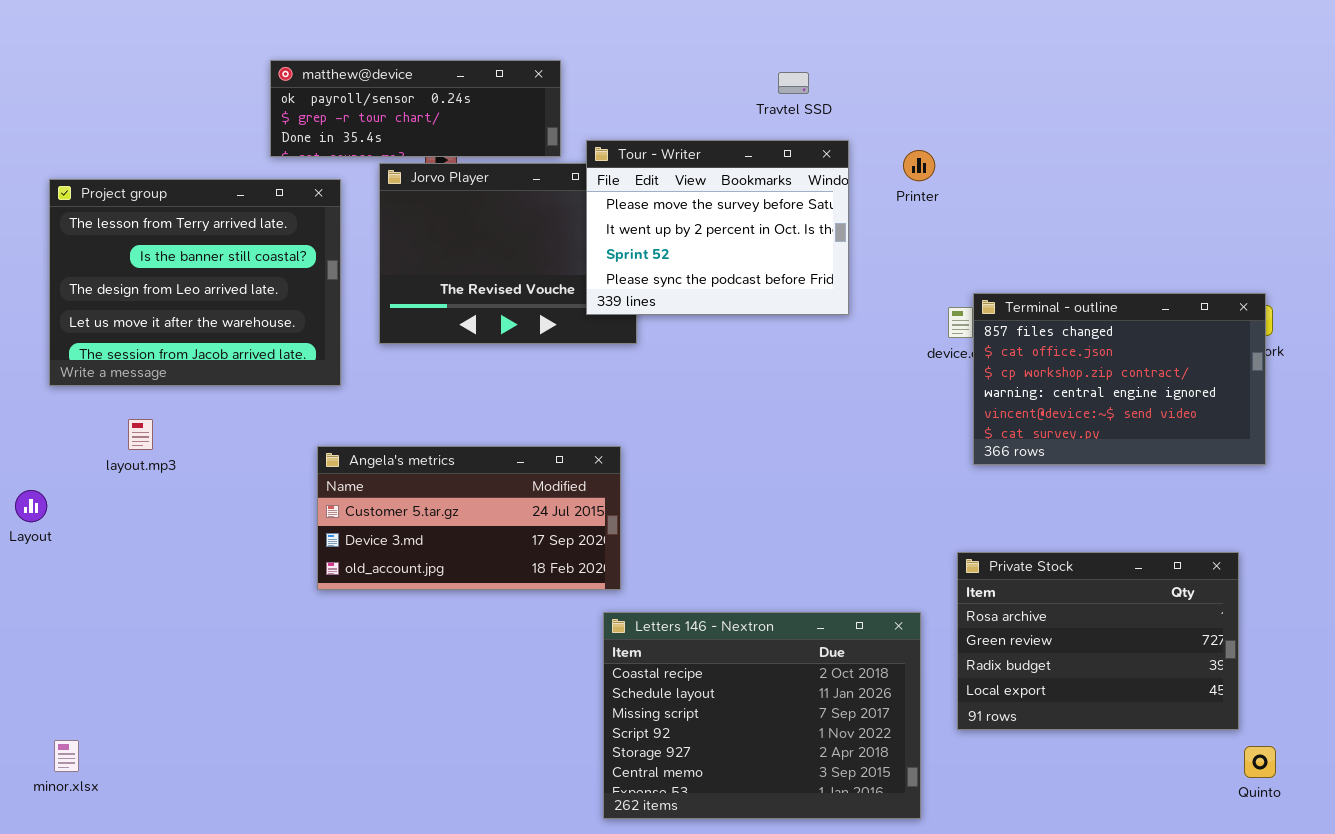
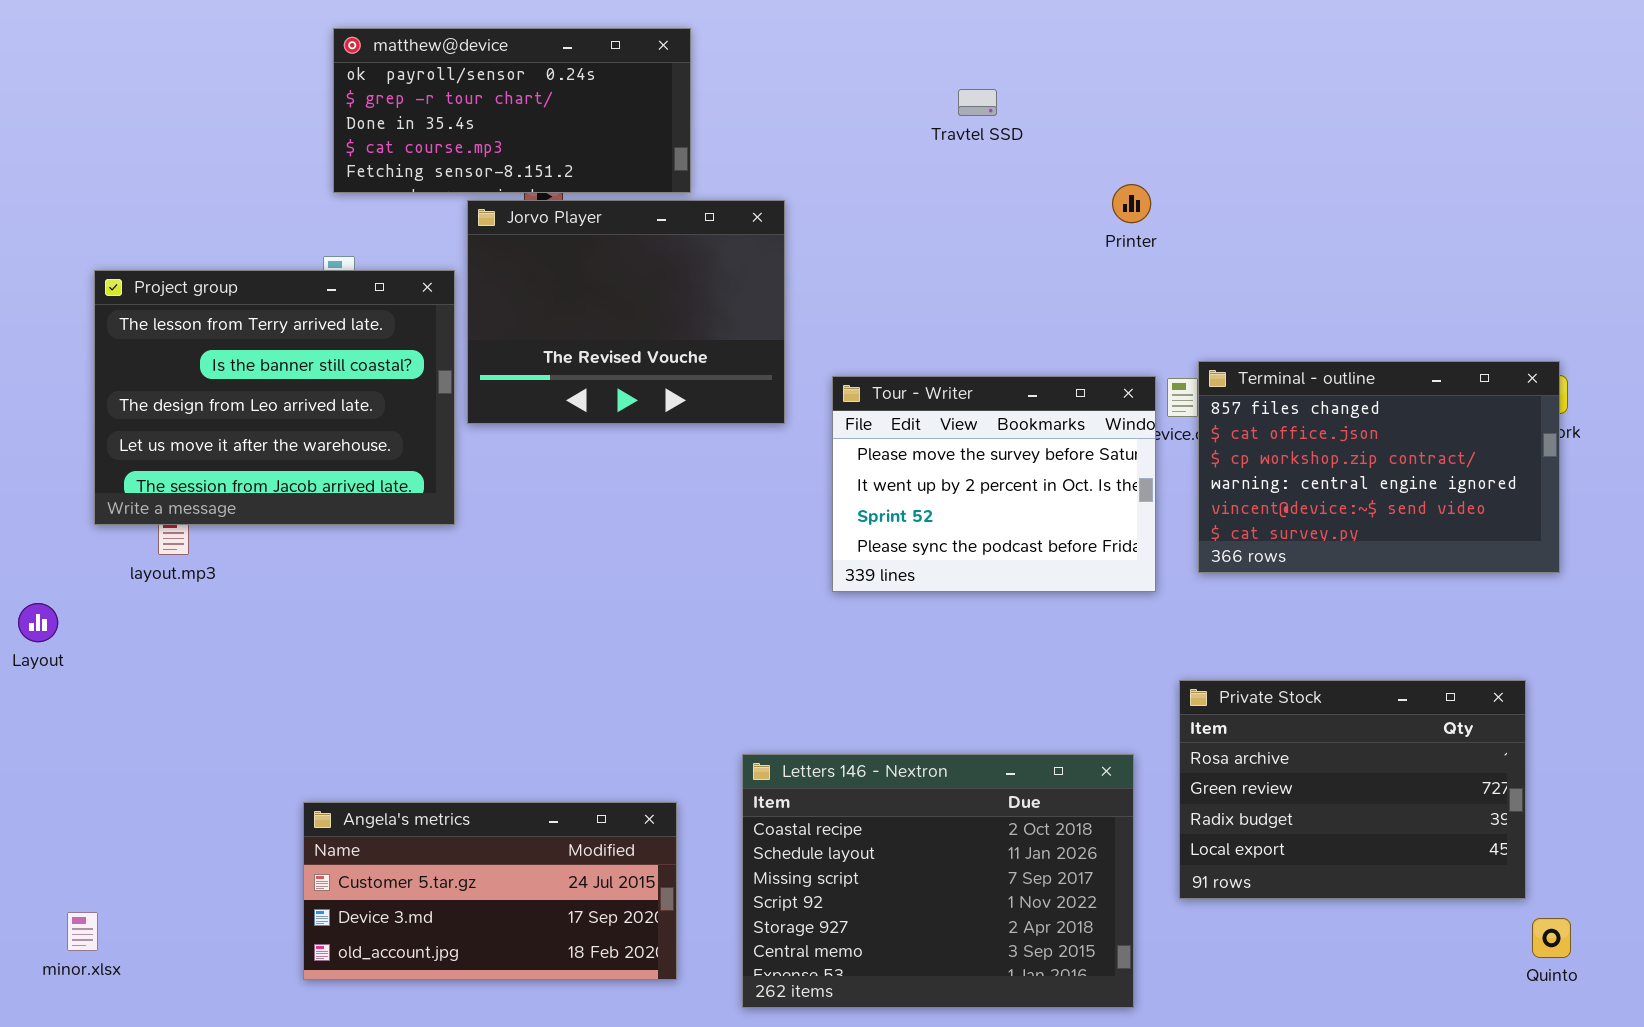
matthew@device: [270,60,561,157] -> [333,28,691,193], resized
Tour - Writer: [586,140,849,315] -> [832,376,1156,592], moved
Project group: [49,179,341,386] -> [94,270,455,525], moved
Angela's metrics: [317,446,621,590] -> [303,802,677,980], moved

